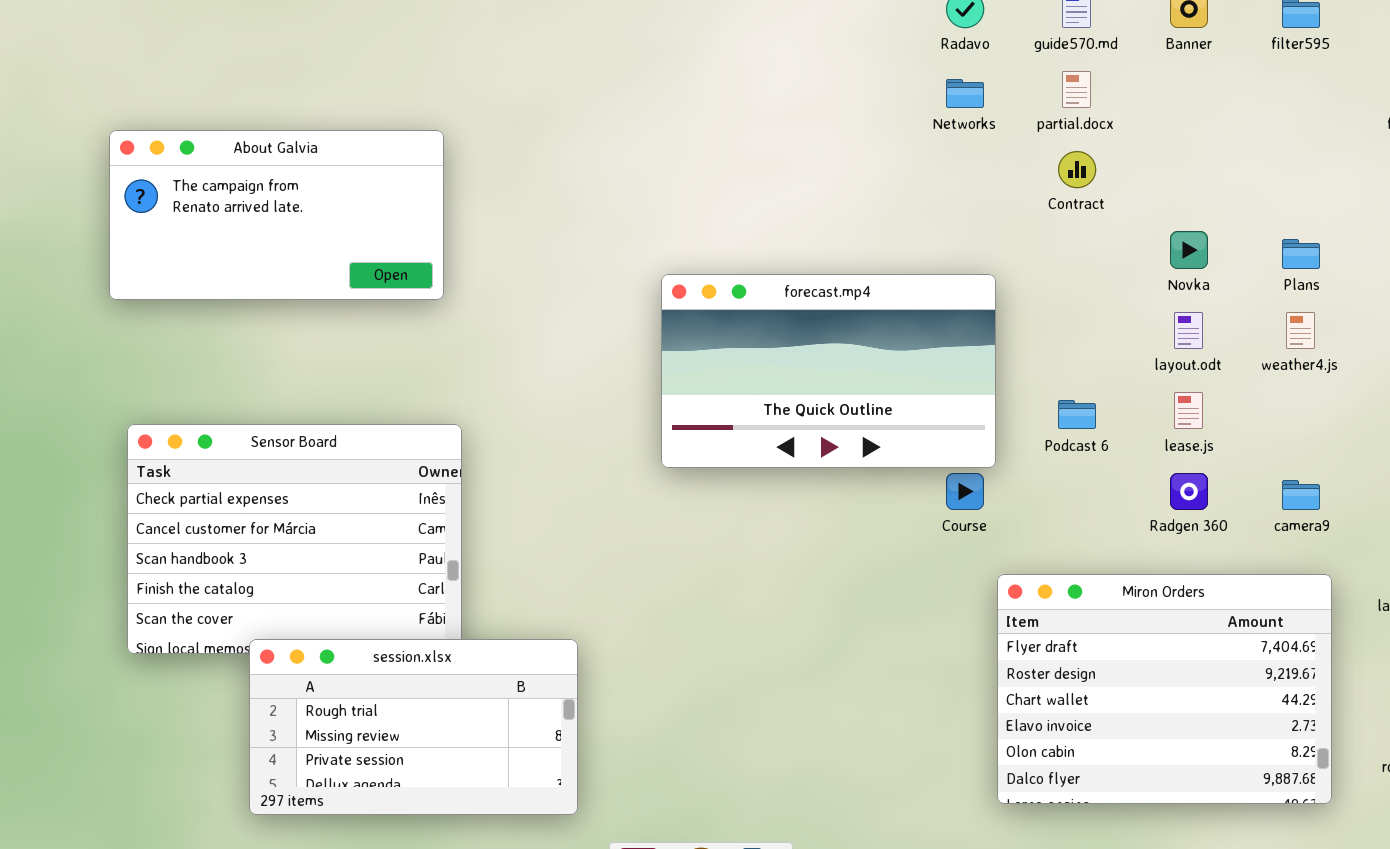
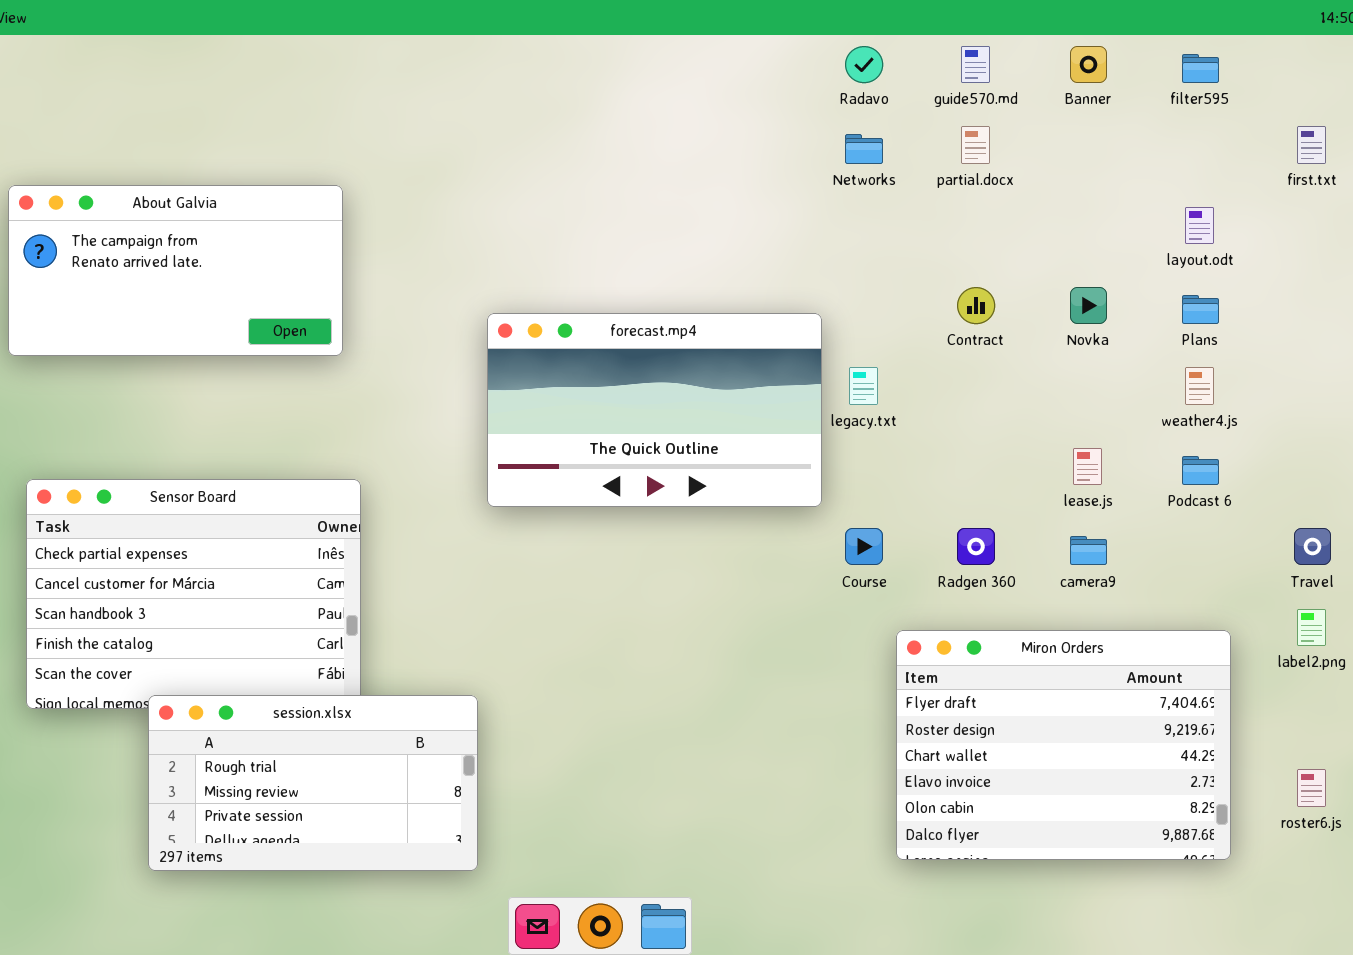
Contract: [1058,151,1096,188] -> [957,287,995,324], moved
forecast.mp4: [661,274,996,468] -> [487,313,822,507], moved
layout.odt: [1174,312,1203,349] -> [1185,207,1214,244], moved
Podcast 6: [1058,400,1096,429] -> [1182,456,1219,485], moved
Radgen 360: [1170,473,1208,510] -> [957,528,995,565], moved
camera9: [1282,480,1320,510] -> [1070,536,1107,565], moved

